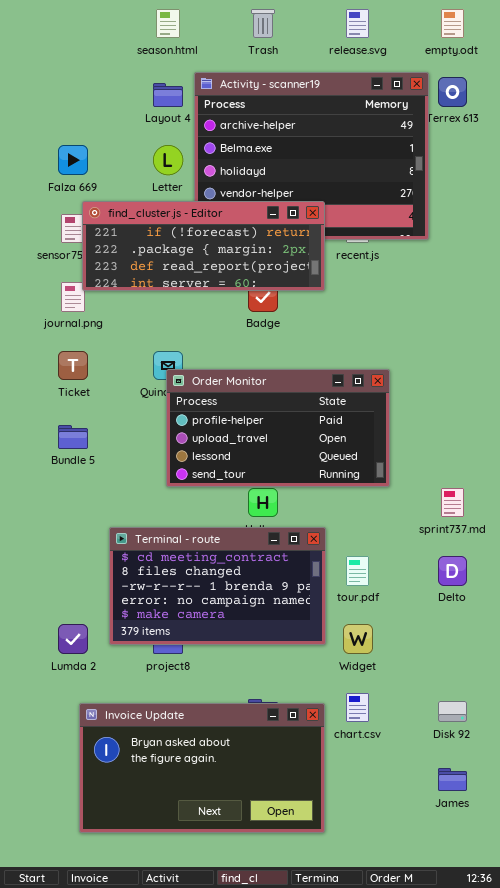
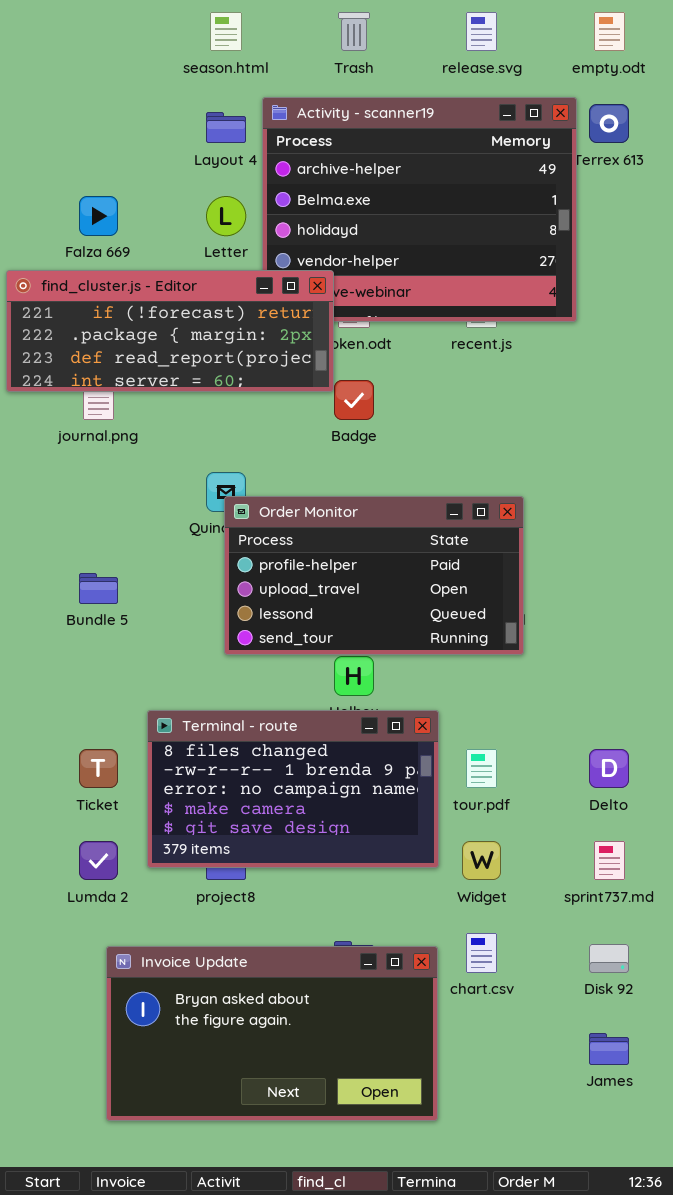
find_cluster.js - Editor: [82,201,325,291] -> [6,270,334,392], moved
Ticket: [58,351,88,380] -> [79,749,118,788], moved
sprint737.md: [441,488,464,517] -> [594,841,625,880], moved
Terminal - route: [109,527,326,645] -> [147,710,439,868], scrolled down 1 row

